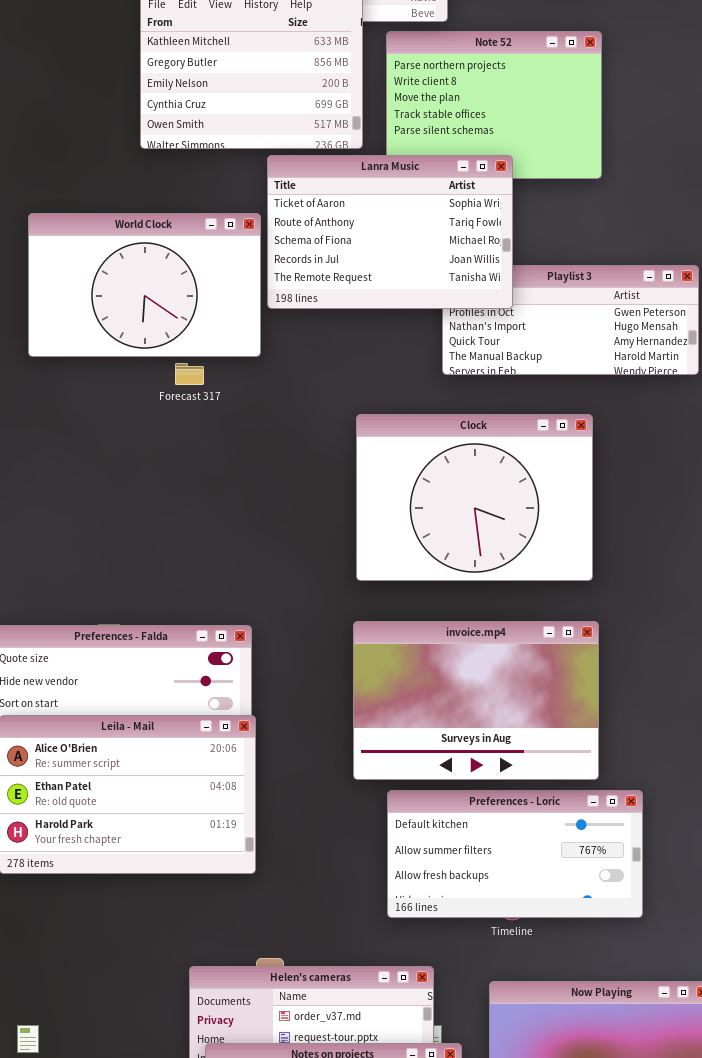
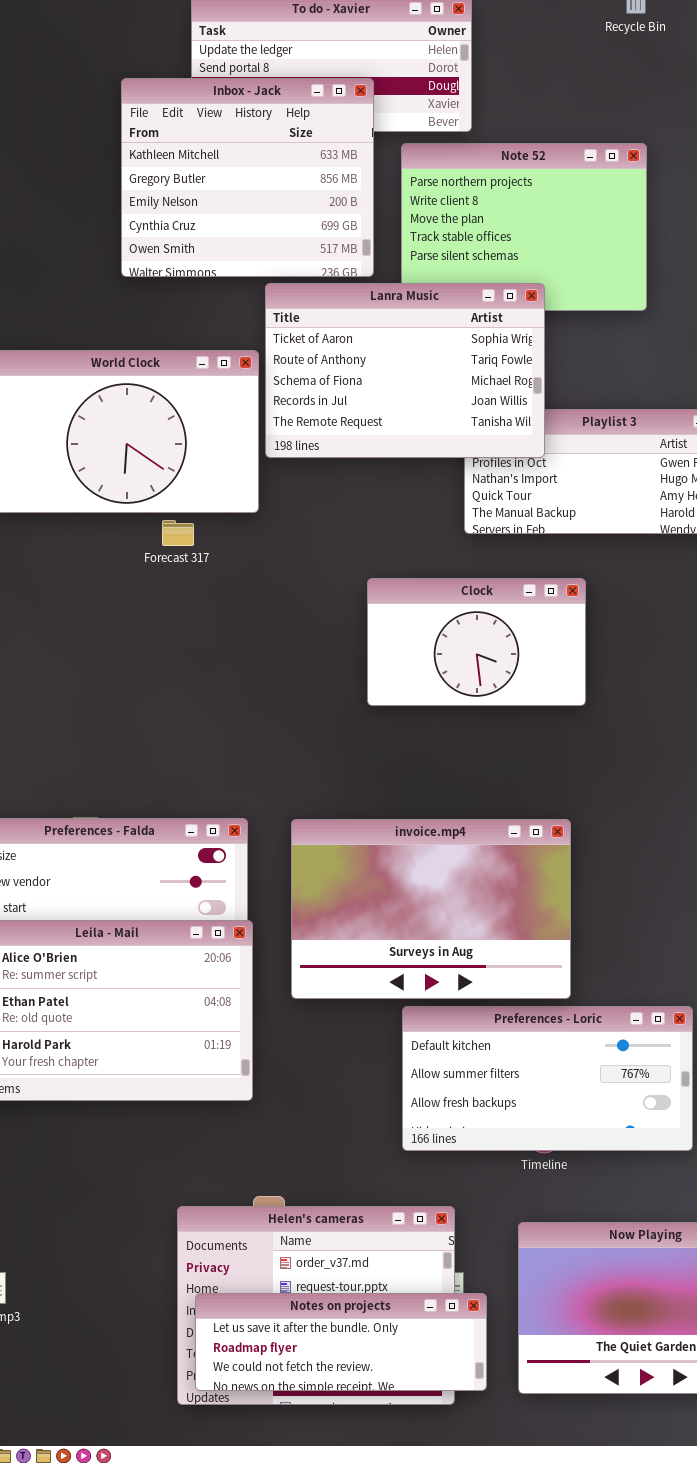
Clock: [356,414,593,581] -> [367,578,586,706], resized
invoice.mp4: [353,621,599,780] -> [291,819,571,999], moved

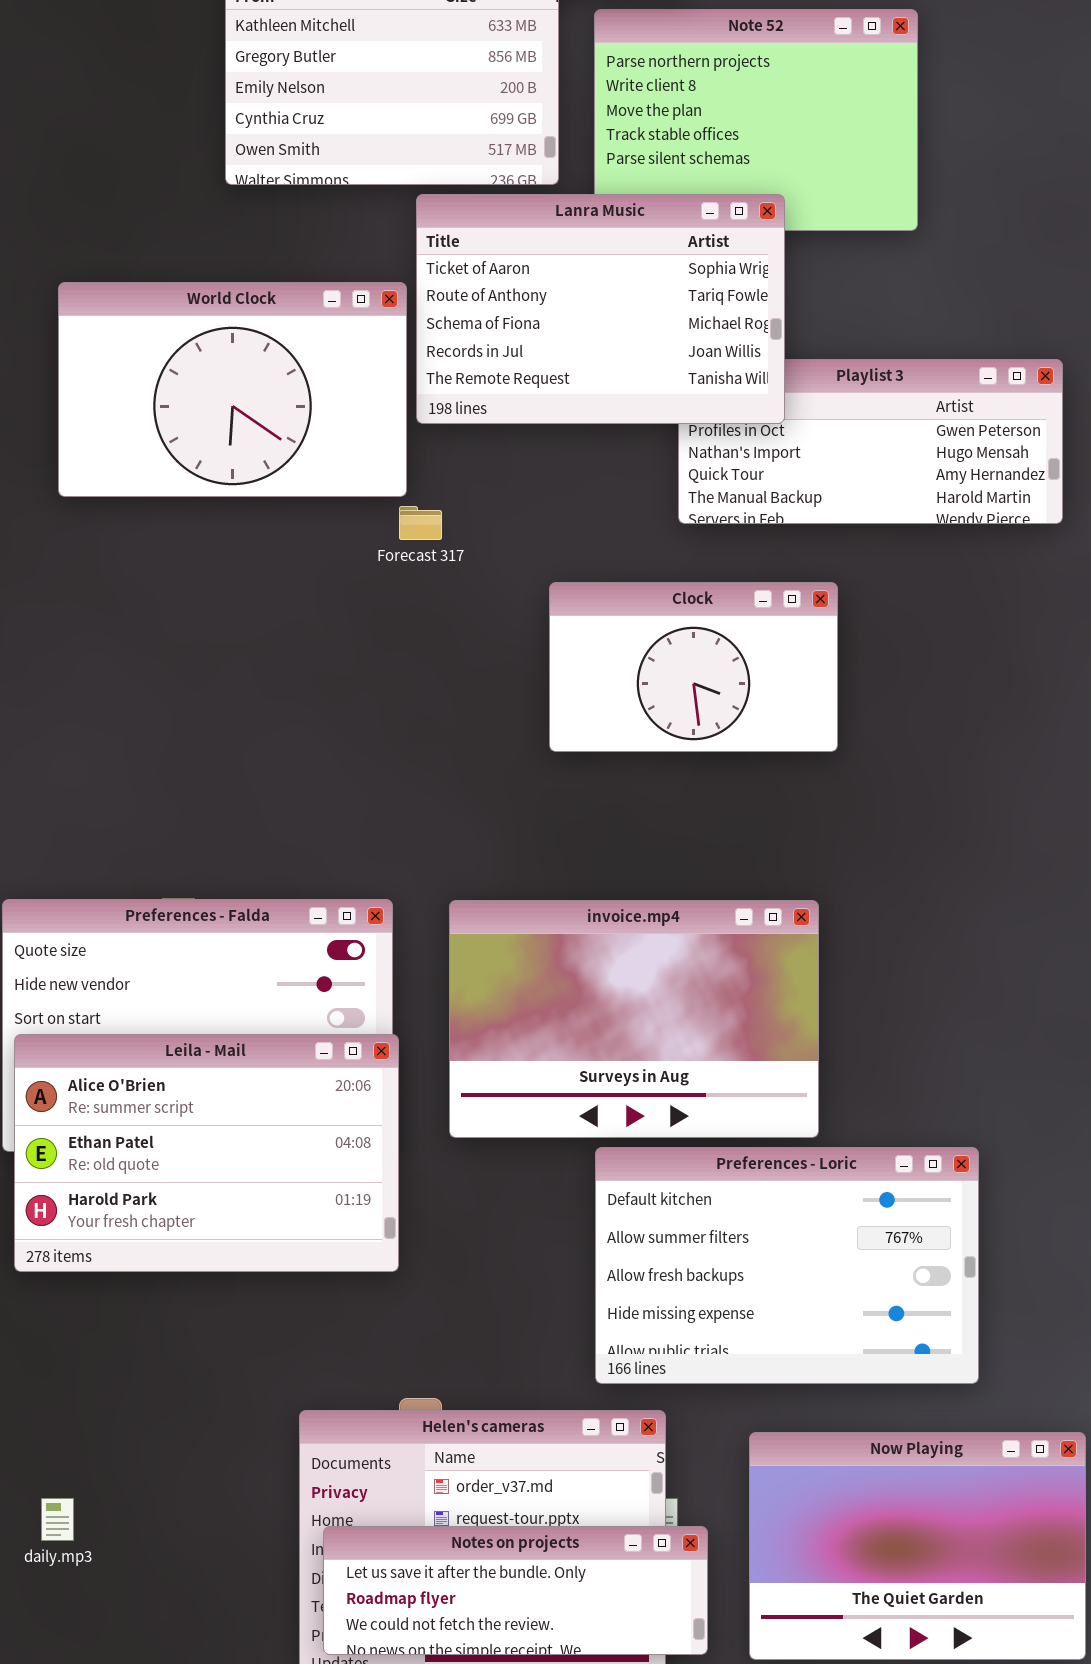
Forecast 317: [162,520,194,546] -> [399,506,442,540], moved
Preferences - Loric: [402,1006,693,1151] -> [595,1147,979,1384], resized

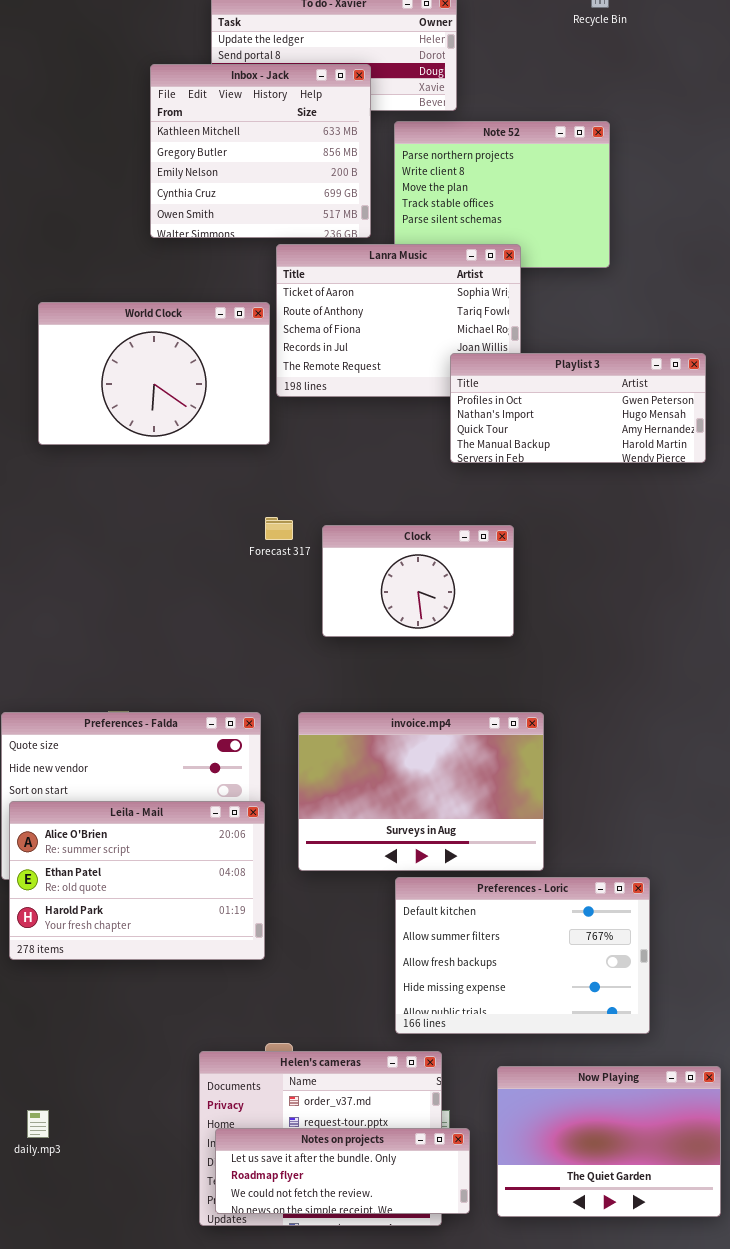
Playlist 3: [678,359,1063,524] -> [450,353,706,463], raised
Forecast 317: [399,506,442,540] -> [265,517,293,540], moved
Clock: [549,582,838,752] -> [322,525,514,637], moved

